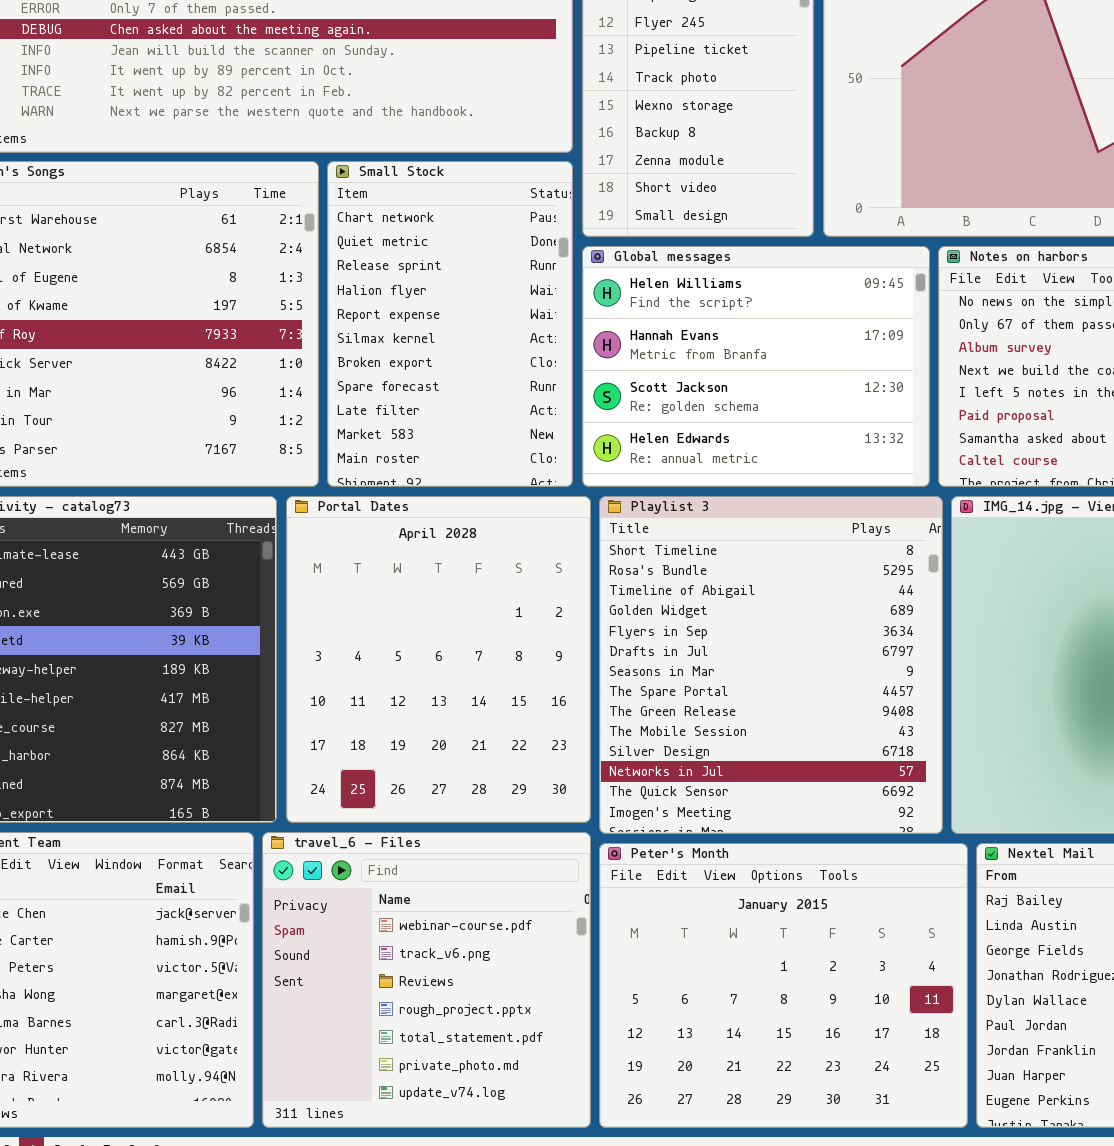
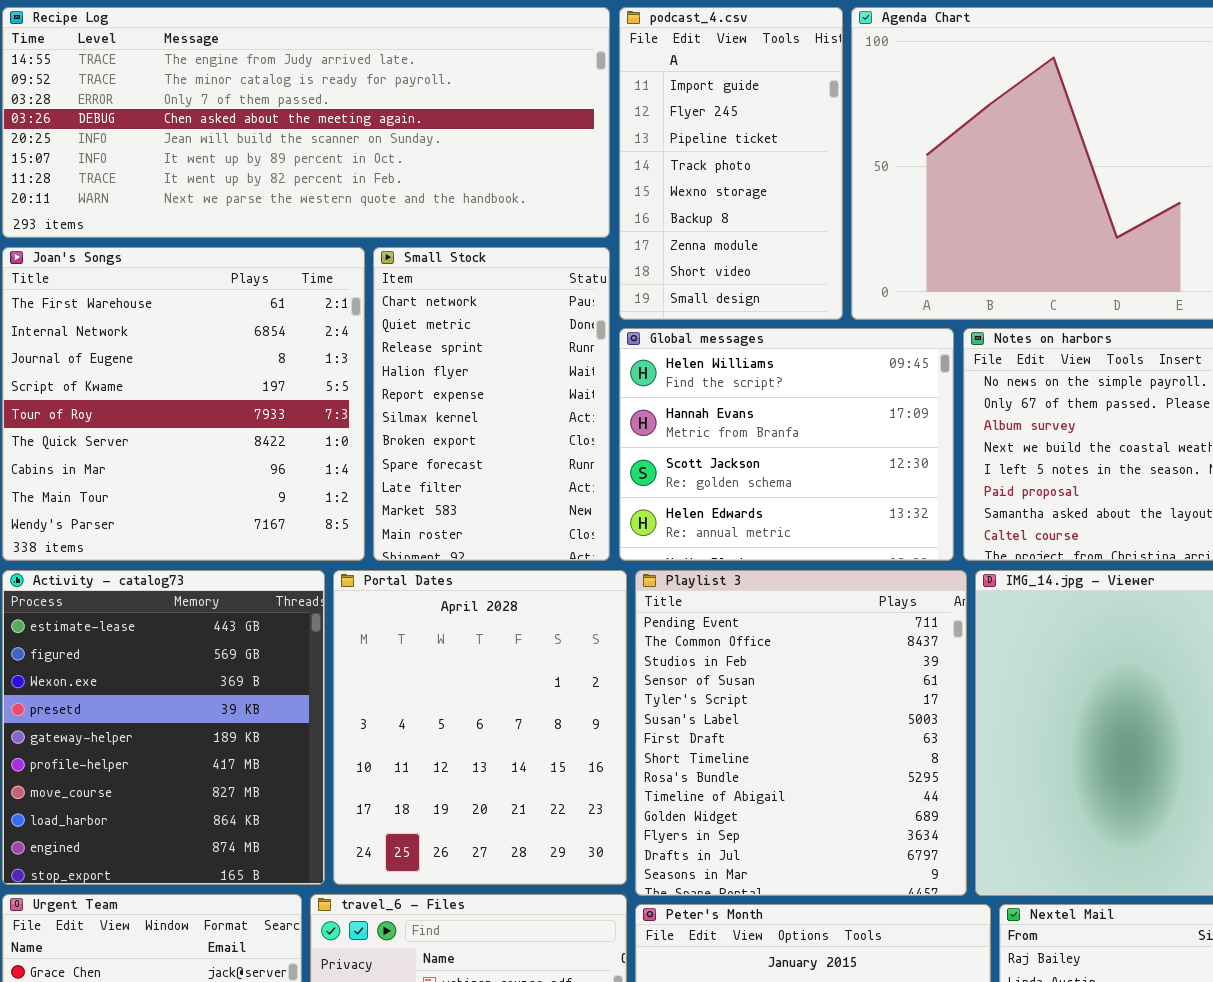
Playlist 3: [599,496,943,834] -> [635,570,967,896], scrolled up 7 rows

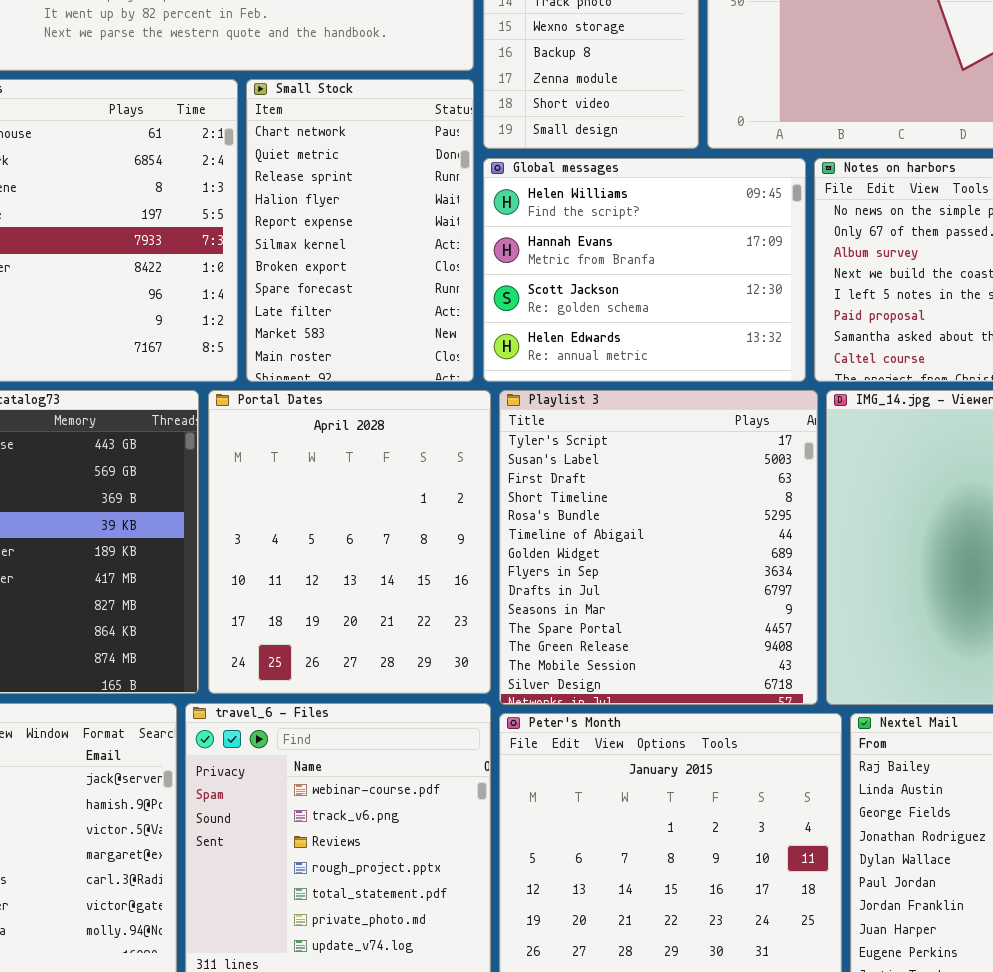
Playlist 3: [635,570,967,896] -> [499,390,818,705], scrolled down 4 rows

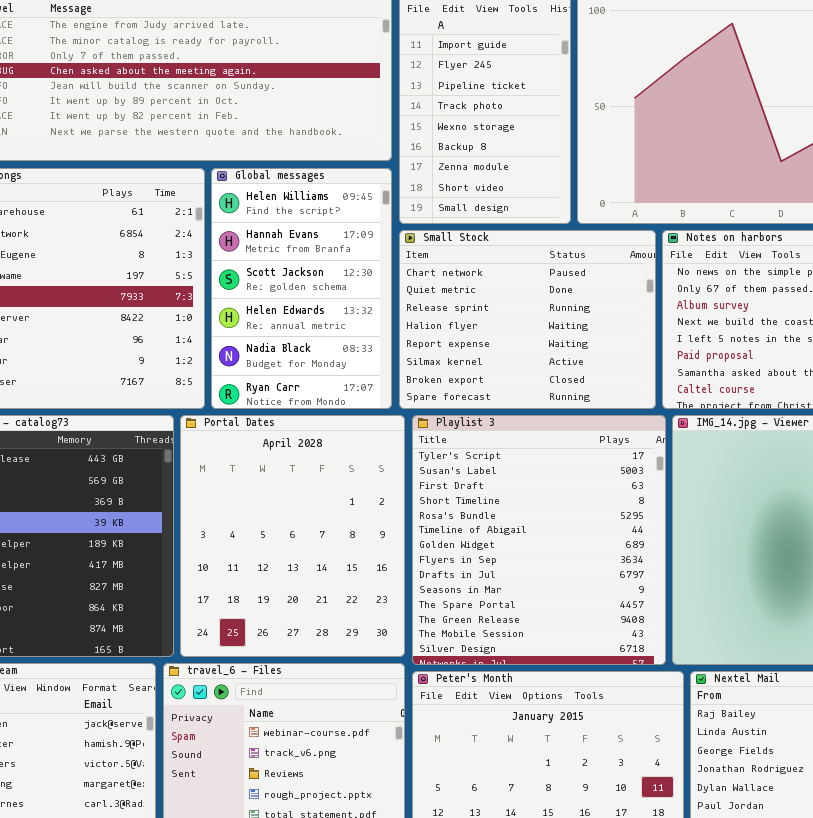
Small Stock: [246,79,474,382] -> [399,230,656,409], moved, resized
Global messages: [483,158,806,382] -> [211,168,392,409], moved, resized

